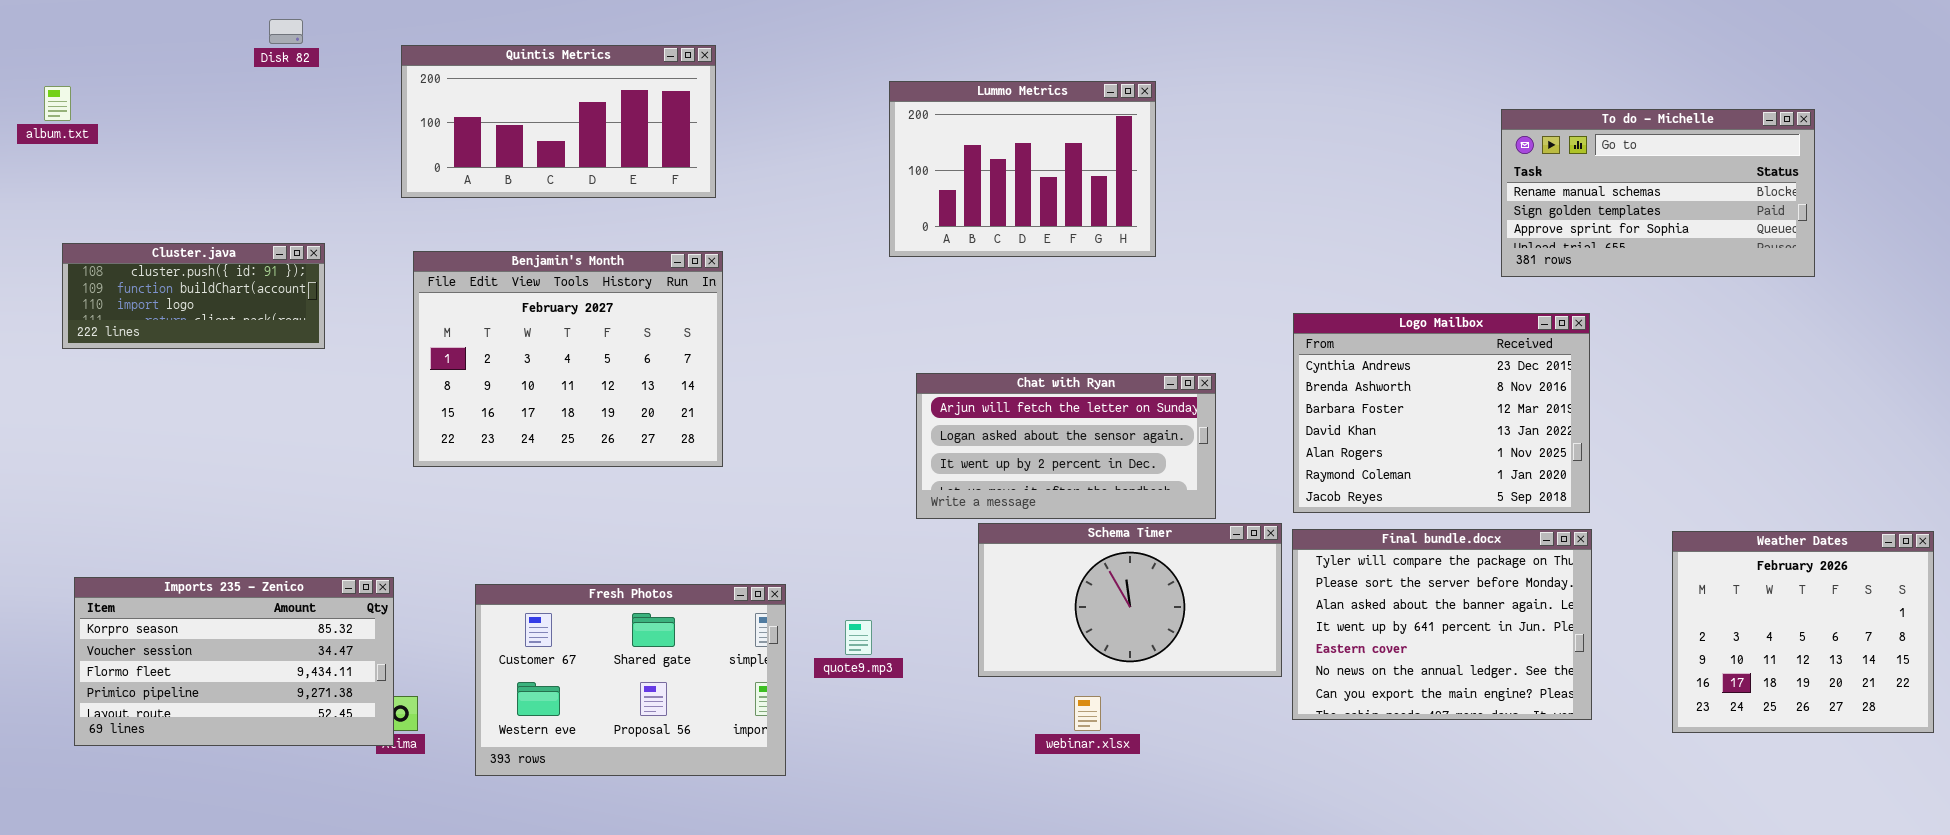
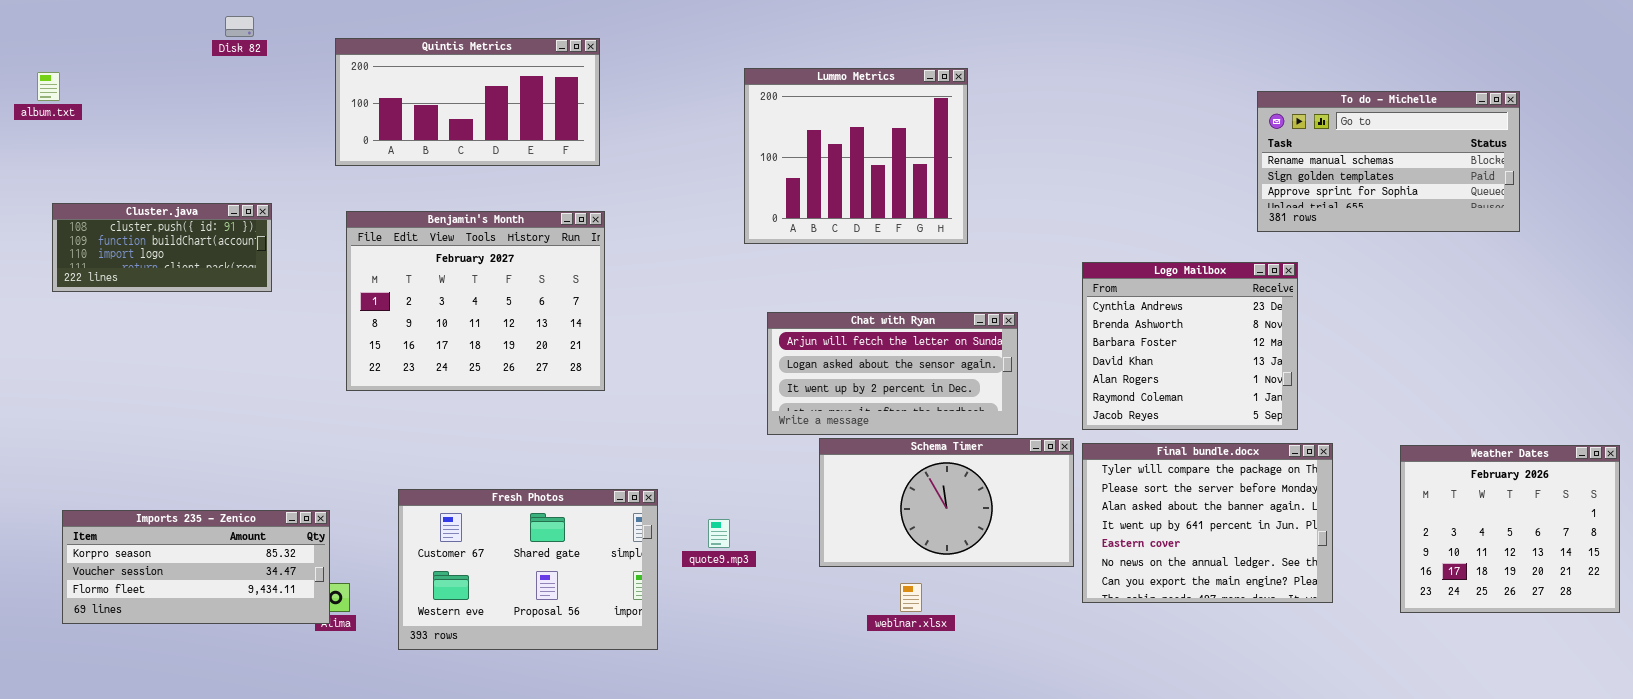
Lummo Metrics: [889,81,1156,257] -> [744,68,968,244], resized
Logo Mailbox: [1293,313,1590,513] -> [1082,262,1298,430], resized
Imports 235 - Zenico: [74,577,394,746] -> [62,510,330,624], resized

